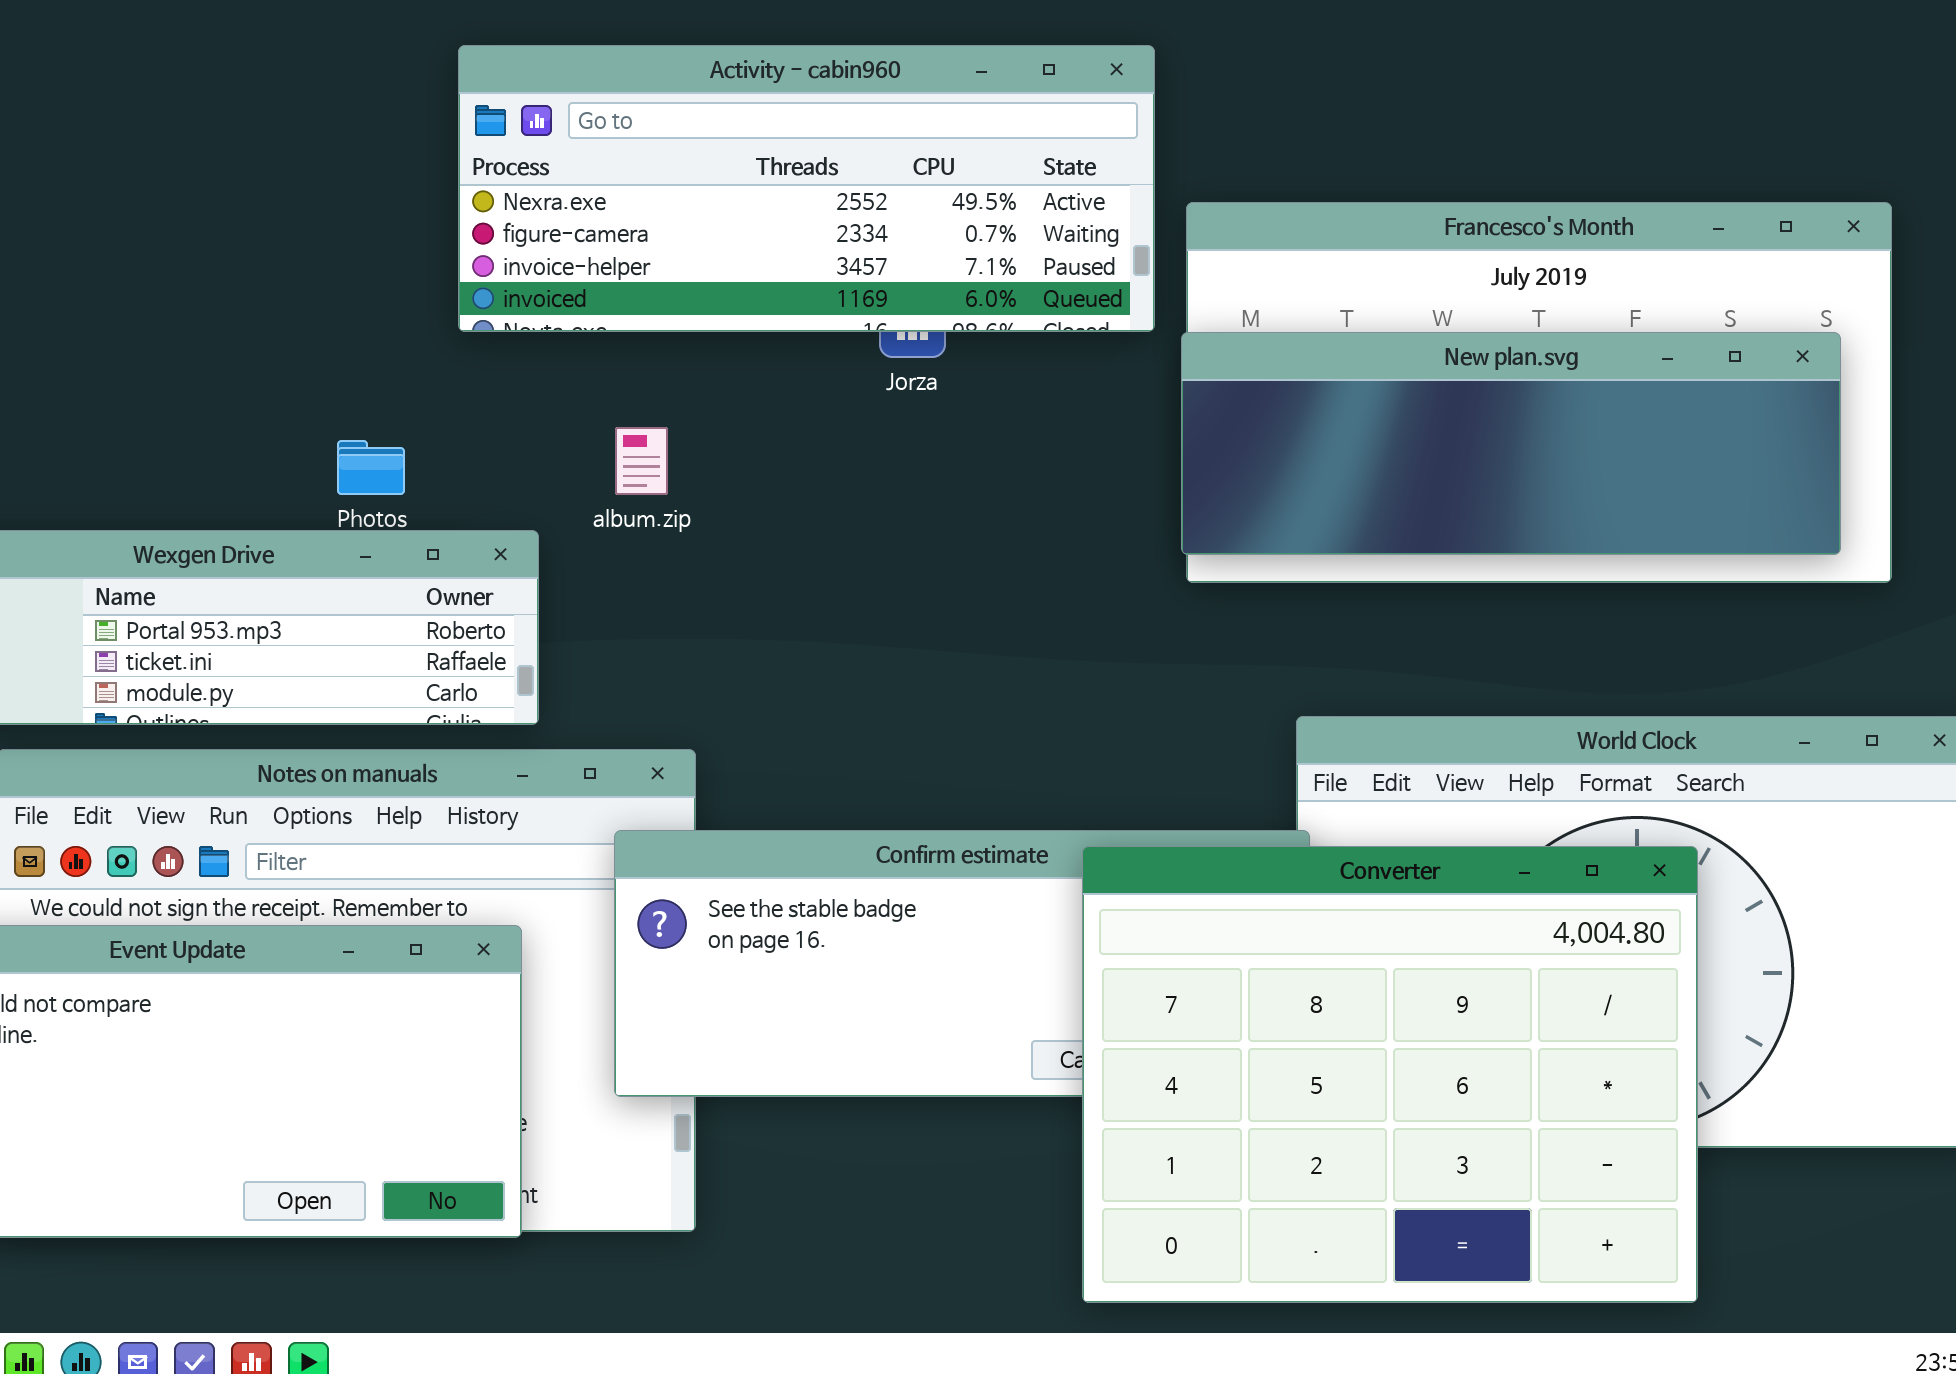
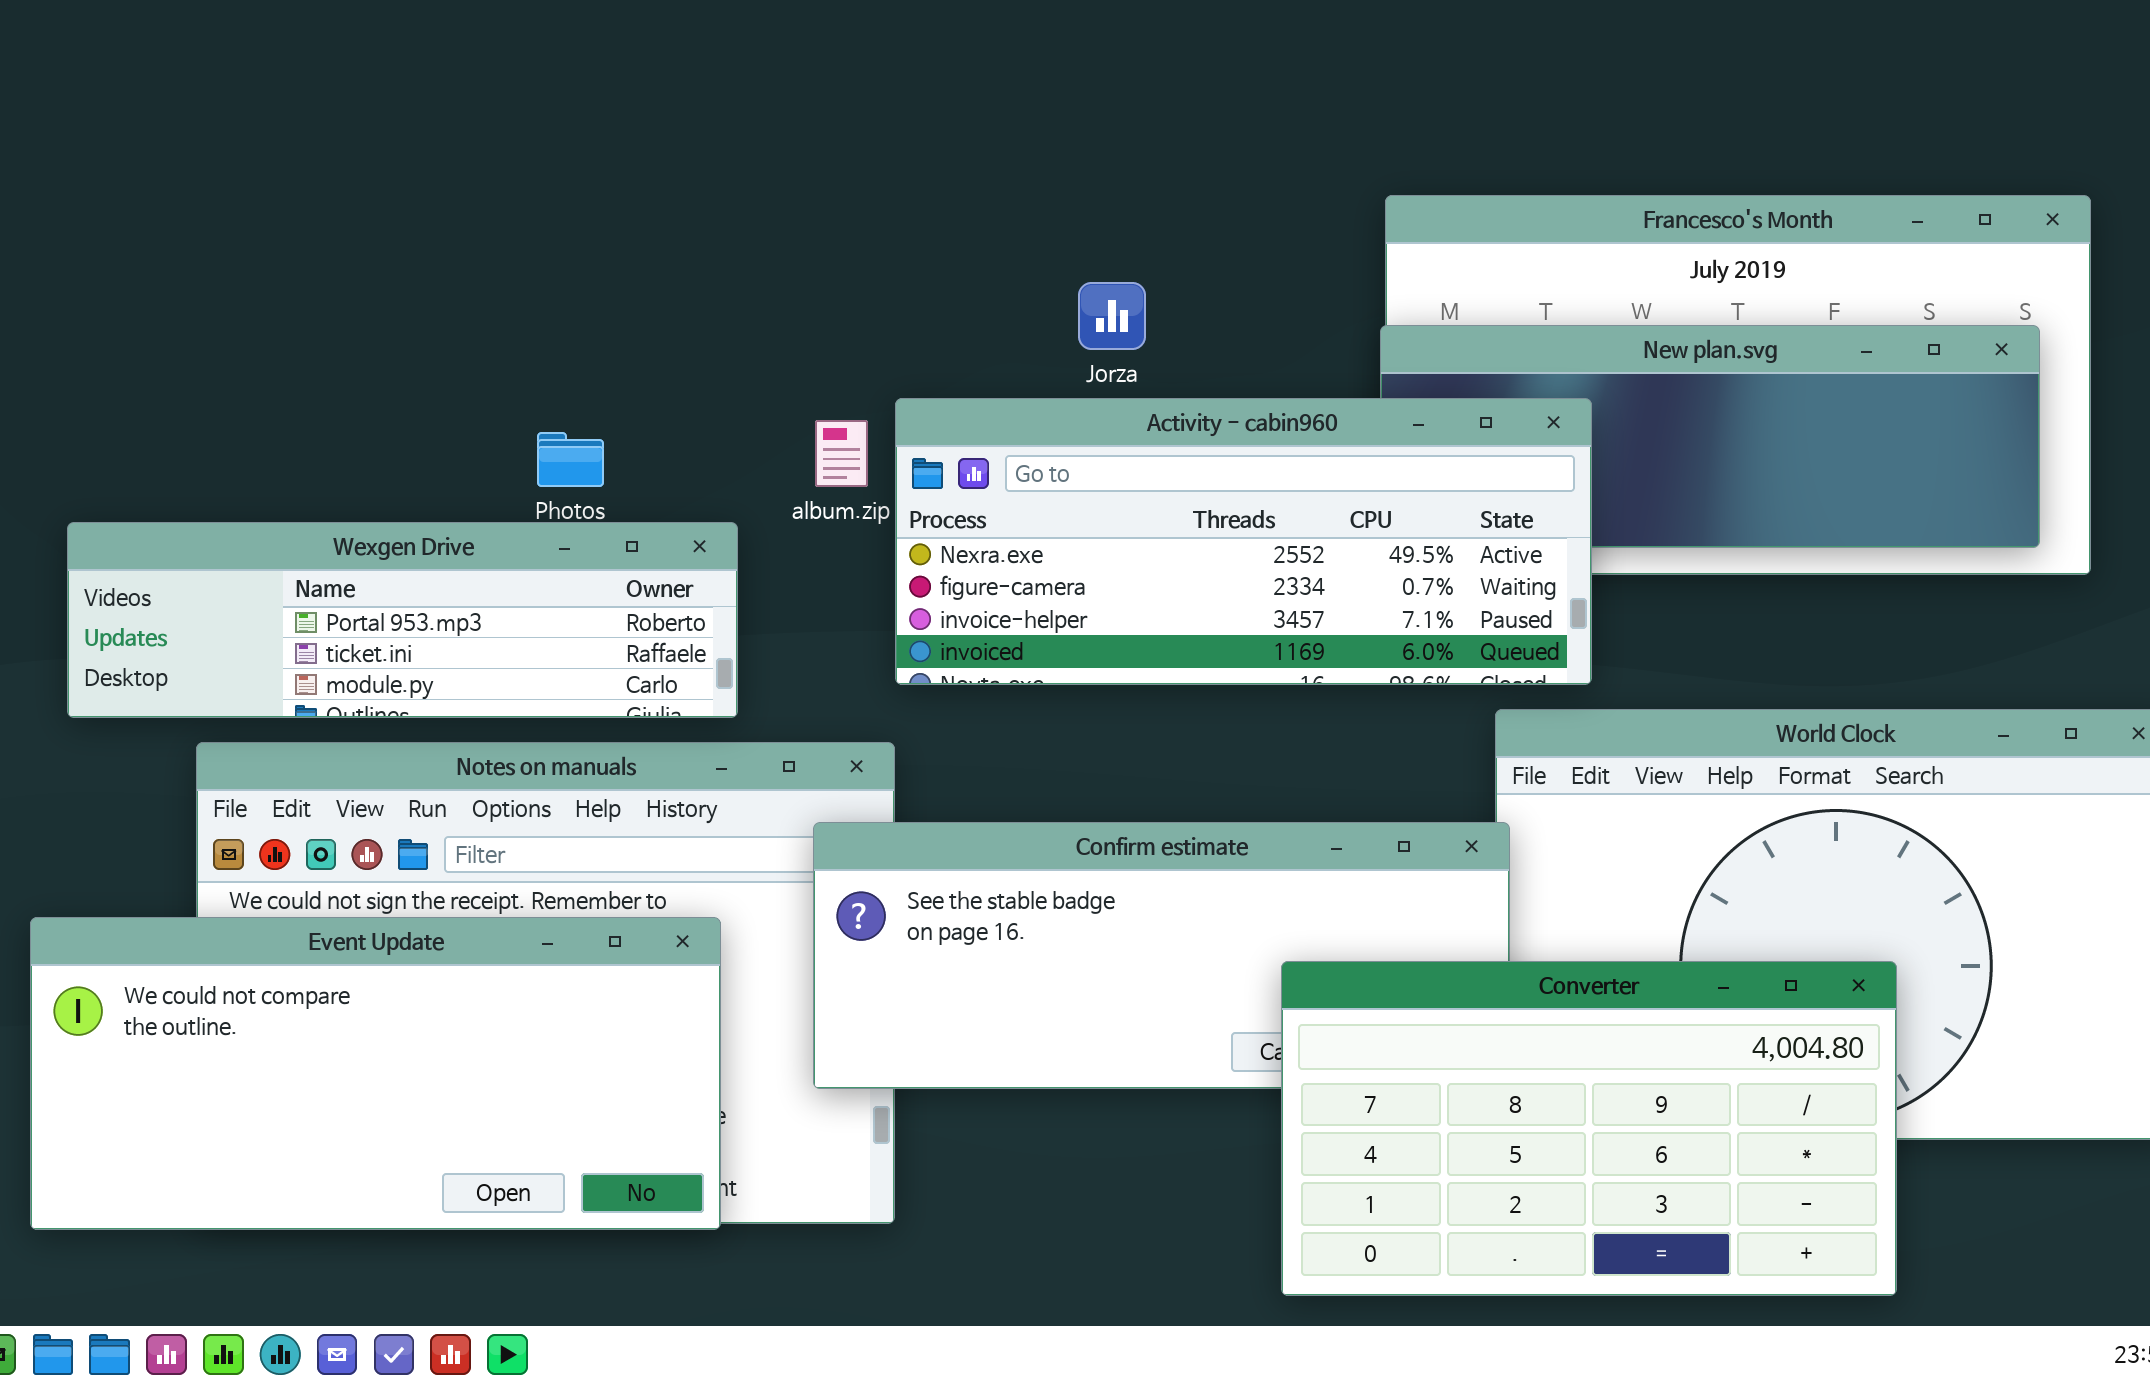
Activity - cabin960: [458,45,1155,332] -> [895,398,1592,685], moved
Converter: [1082,846,1698,1303] -> [1281,961,1897,1296], resized

